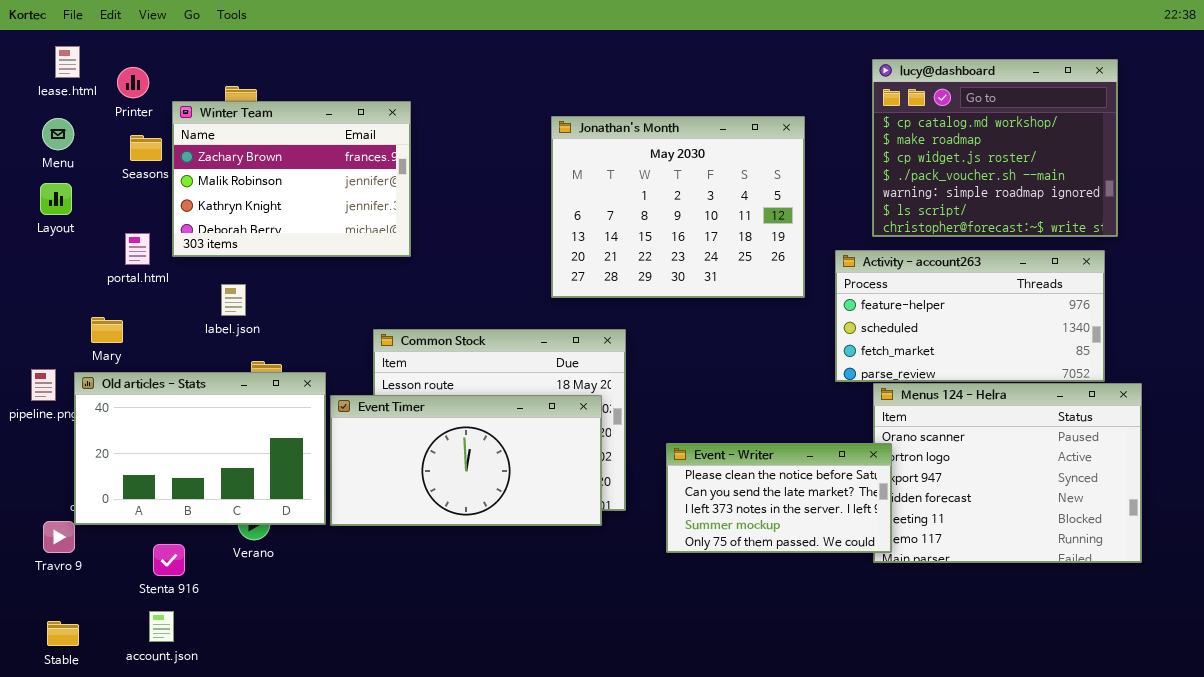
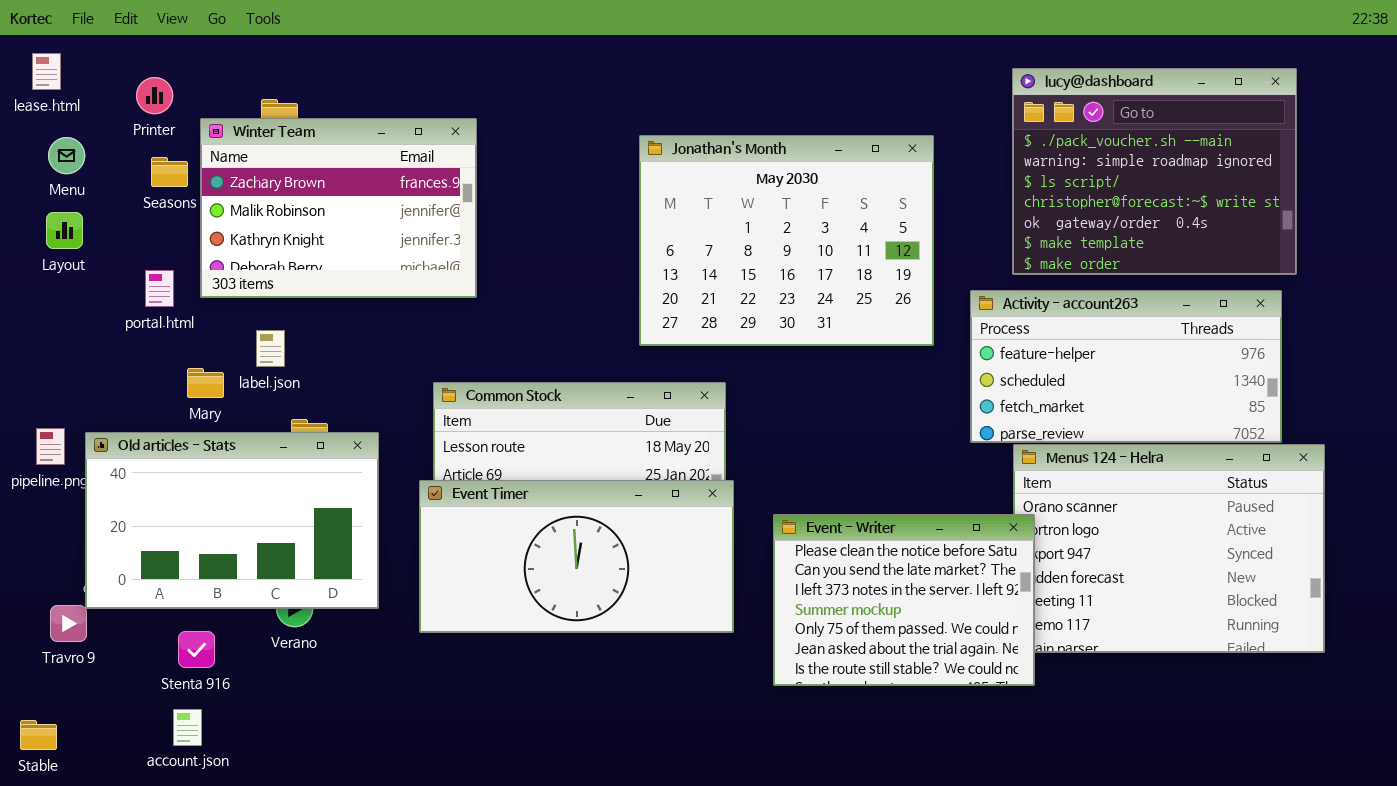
lease.html: [55,46,80,78] -> [32,53,61,90], moved
lucy@dashboard: [872,59,1118,237] -> [1012,68,1297,275], scrolled down 3 rows
Mary: [91,317,123,343] -> [187,368,224,398], moved
Event Timer: [330,395,602,526] -> [419,480,734,633], moved
Event - Writer: [666,443,892,553] -> [773,514,1035,686], resized
Stable: [47,621,79,646] -> [20,720,57,750], moved

